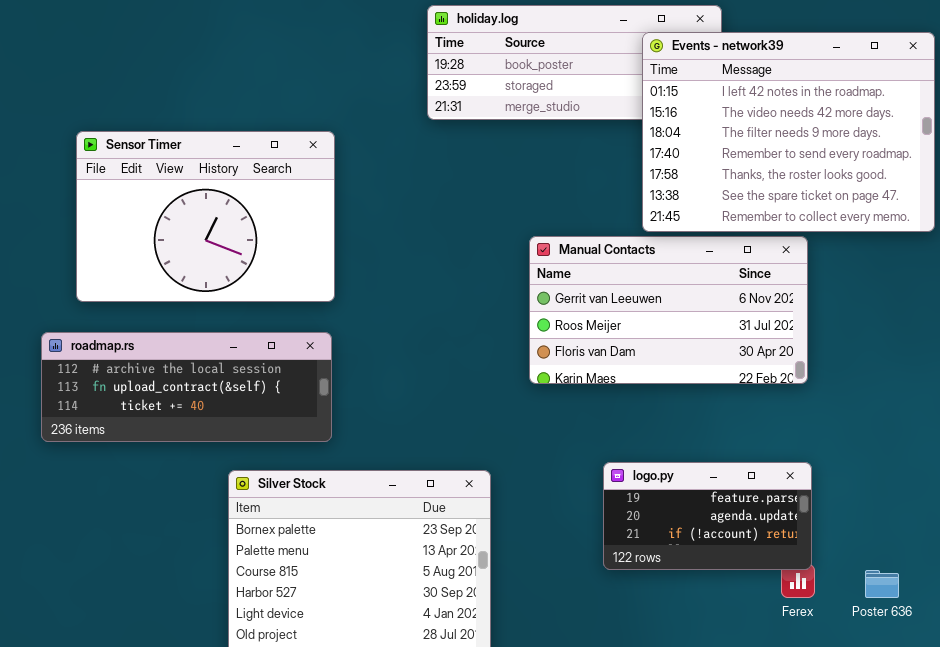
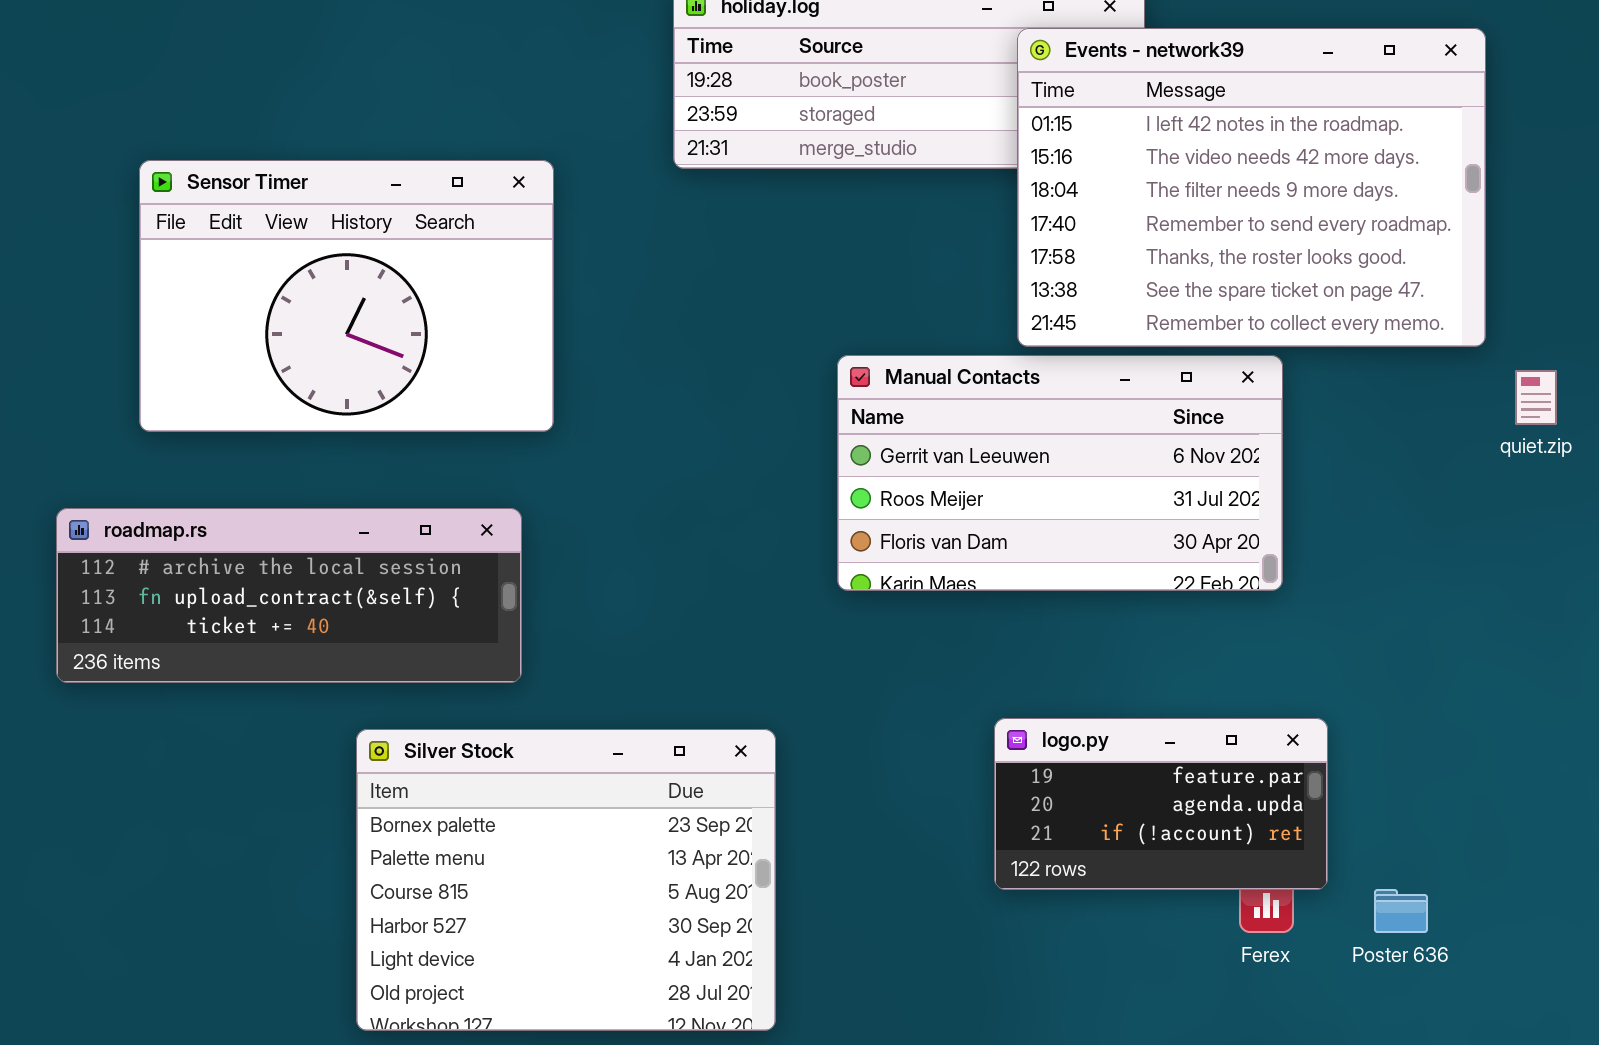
Sensor Timer: [76,131,335,302] -> [139,160,554,432], moved
logo.py: [603,462,812,570] -> [994,718,1328,890], moved

